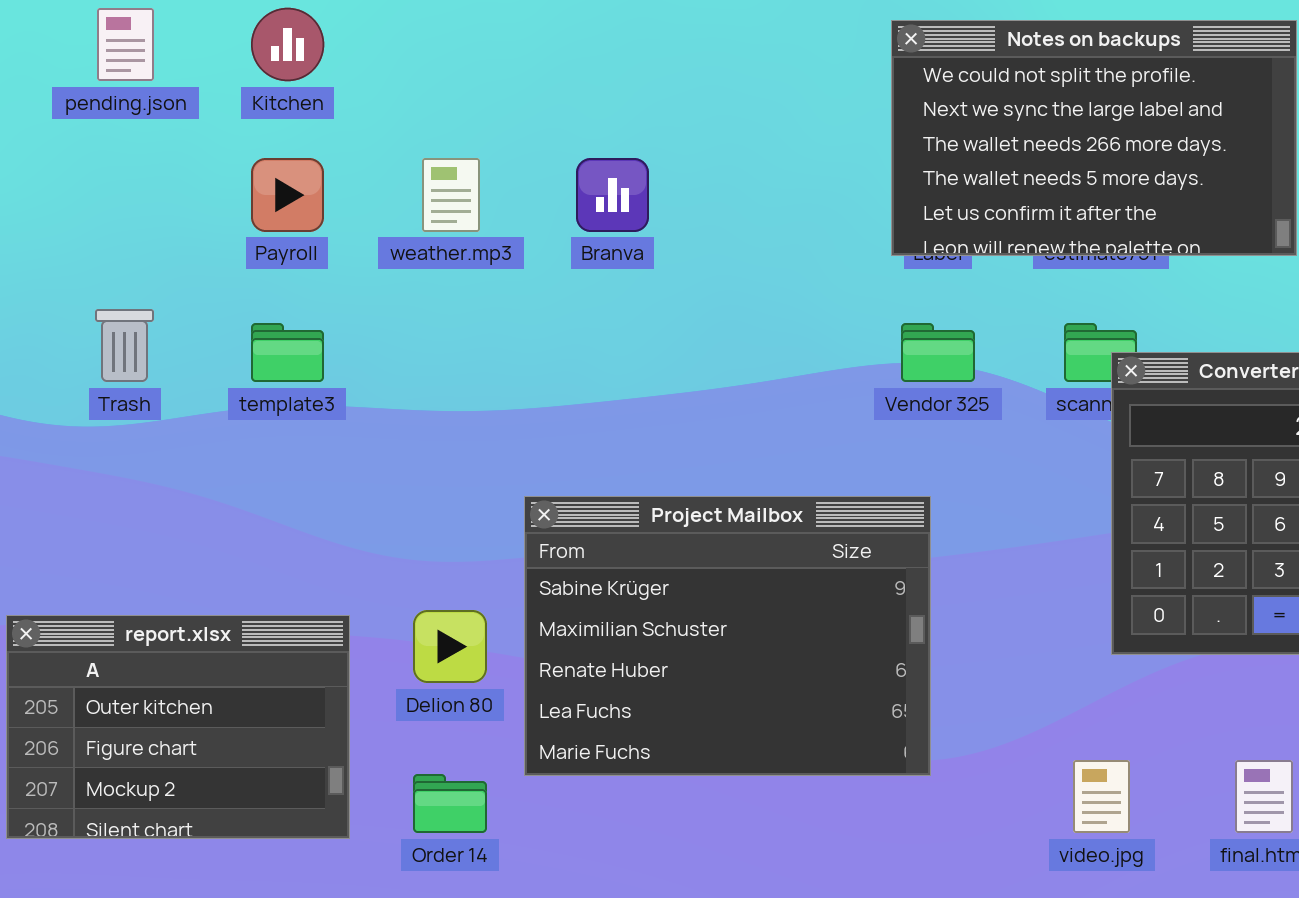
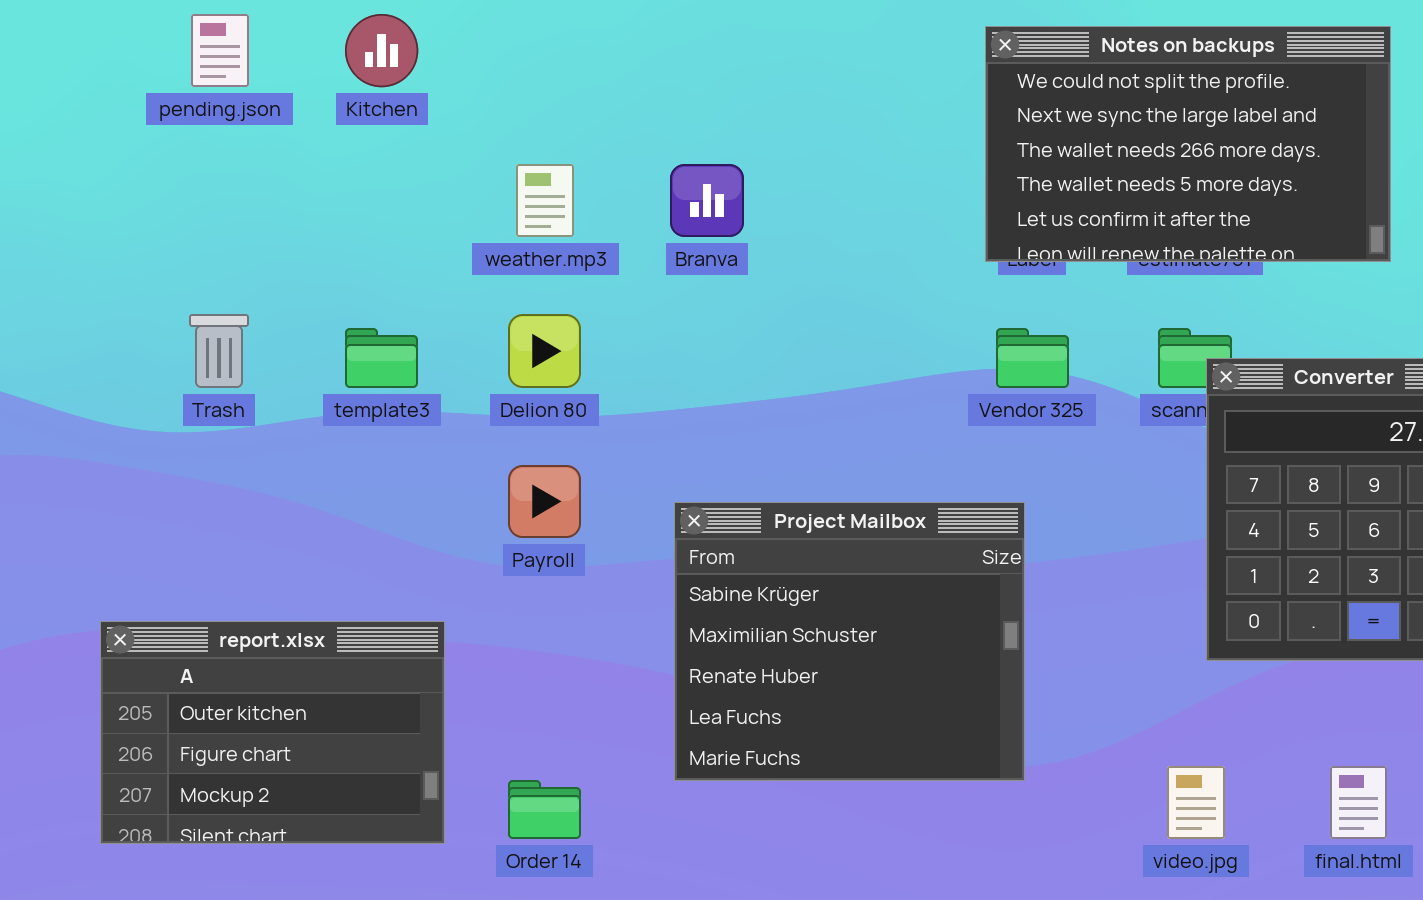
Payroll: [251,158,324,232] -> [508,465,581,538], moved
Project Mailbox: [524,496,931,776] -> [674,502,1025,781], resized
Delion 80: [413,610,487,683] -> [508,314,581,388], moved

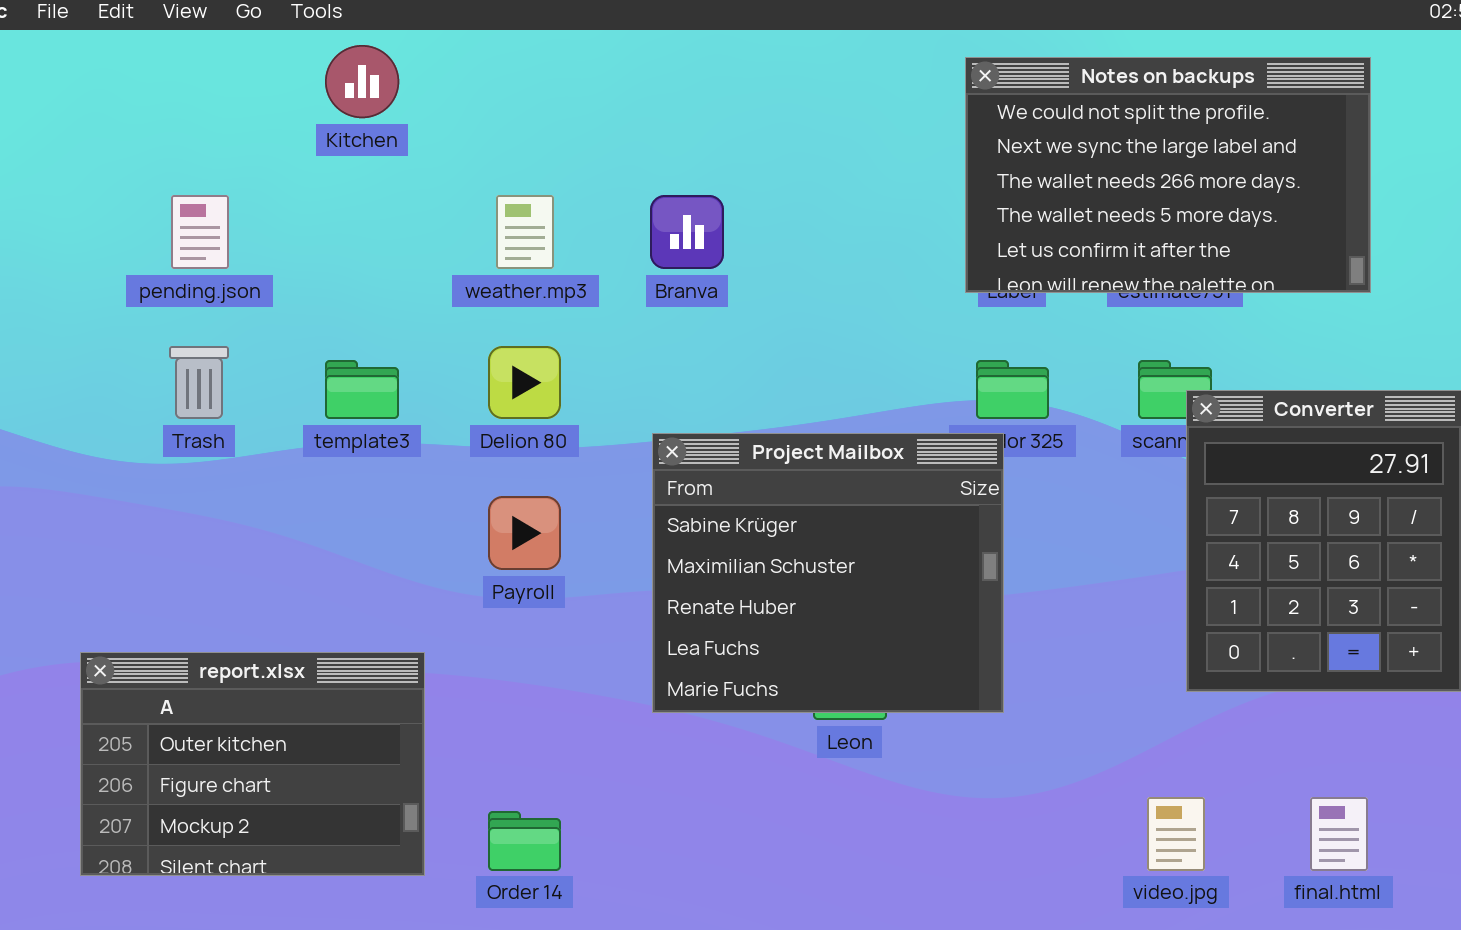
pending.json: [191,14,249,87] -> [171,195,229,269], moved
Project Mailbox: [674,502,1025,781] -> [652,433,1004,713], moved

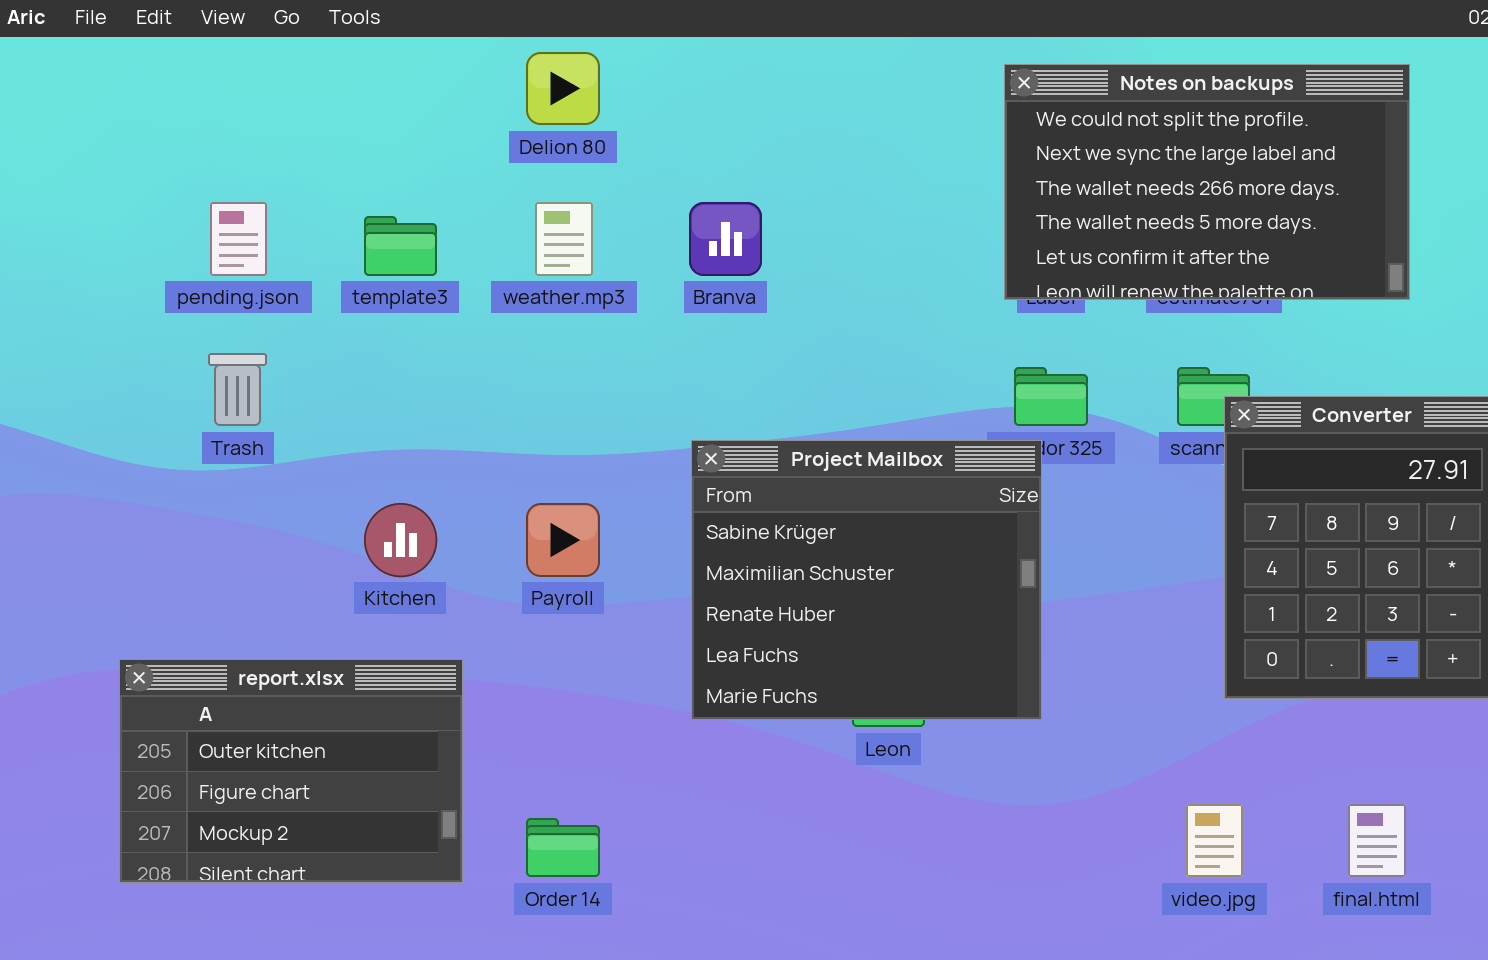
Kitchen: [325,45,399,118] -> [364,503,437,577], moved
Delion 80: [488,346,561,419] -> [526,52,600,125], moved
template3: [325,360,399,419] -> [364,216,437,276], moved

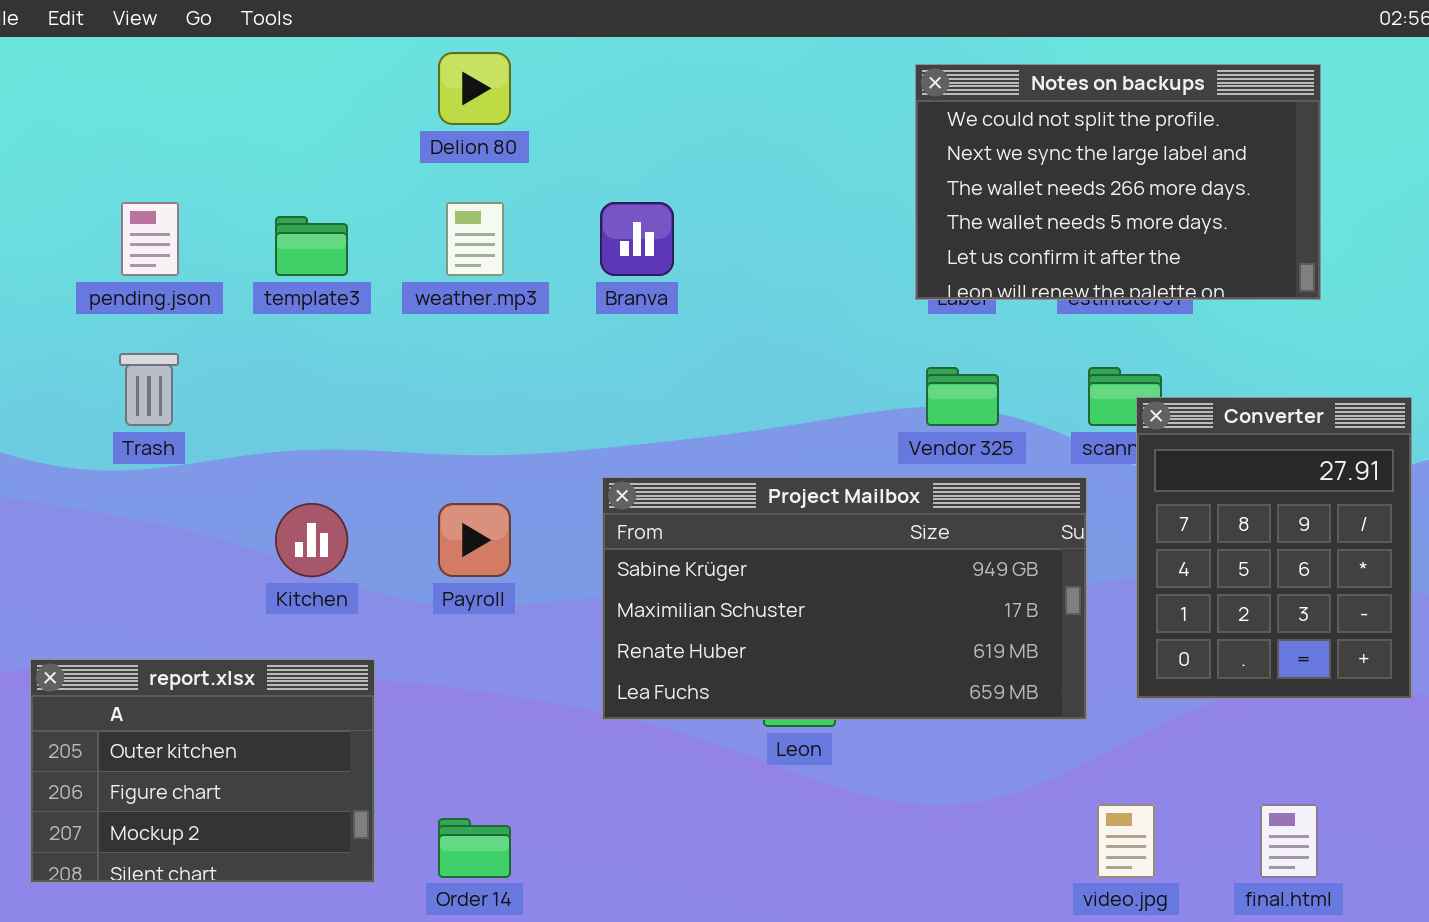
Project Mailbox: [691,440,1042,720] -> [602,477,1087,720], resized

